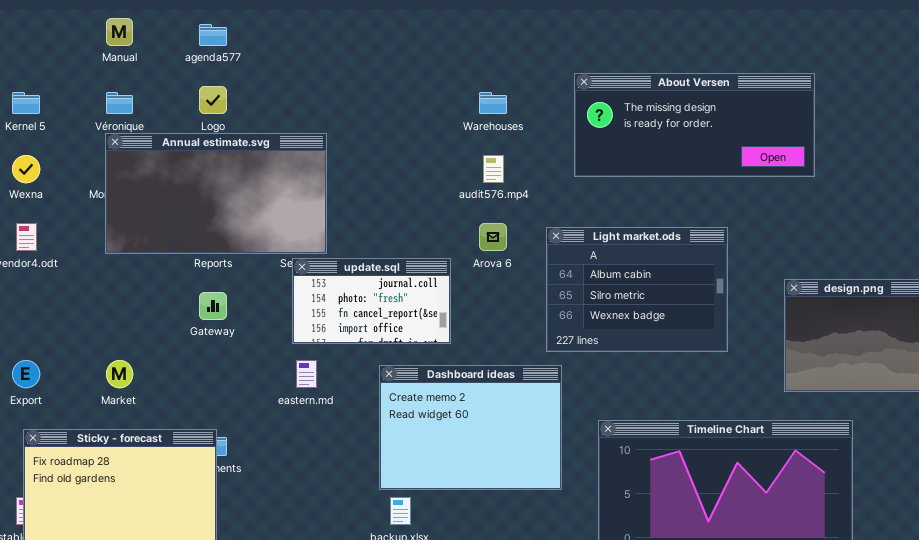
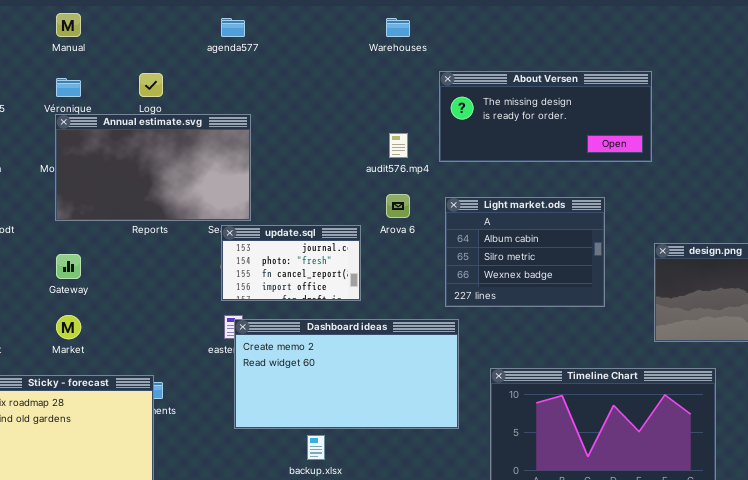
agenda577: [199,24,227,46] -> [221,18,245,37], moved
About Versen: [574,73,815,177] -> [439,71,652,162], moved
Warehouses: [479,92,507,114] -> [386,18,410,37], moved
Gateway: [199,292,227,320] -> [56,254,81,279], moved
Dashboard ideas: [379,365,562,490] -> [234,319,459,429], resized

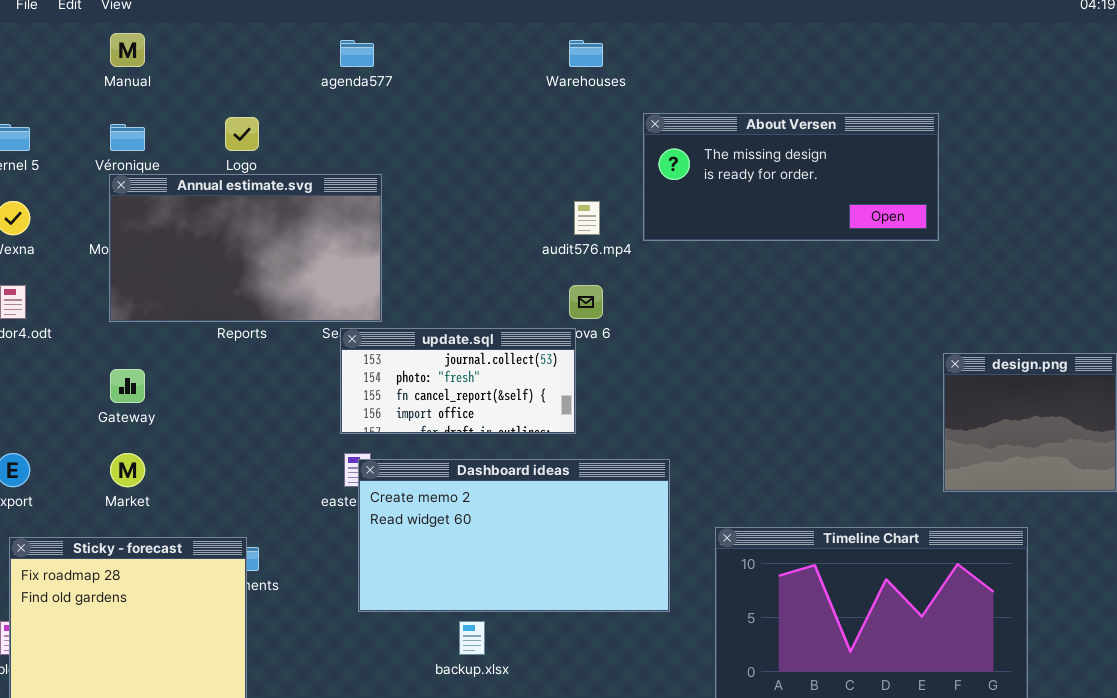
Light market.ods: [445,197,605,307] -> none, closed
update.sql: [221,225,361,301] -> [340,328,576,434], resized

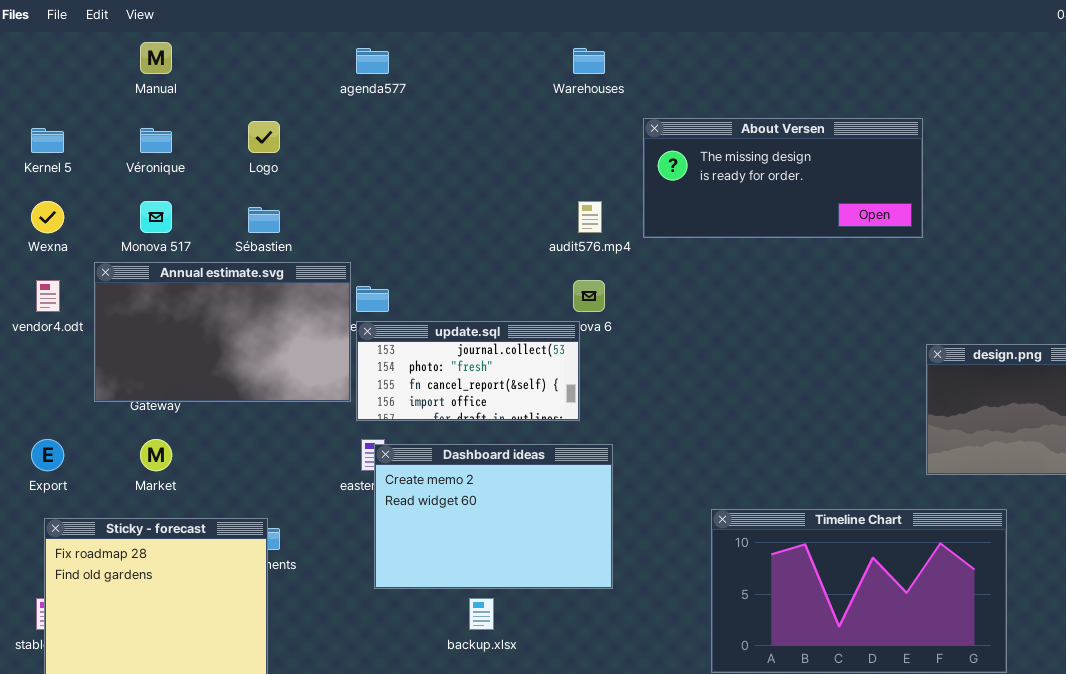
Annual estimate.svg: [109,174,382,322] -> [94,262,351,402], moved
Dashboard ideas: [358,459,670,612] -> [374,444,613,589], resized

